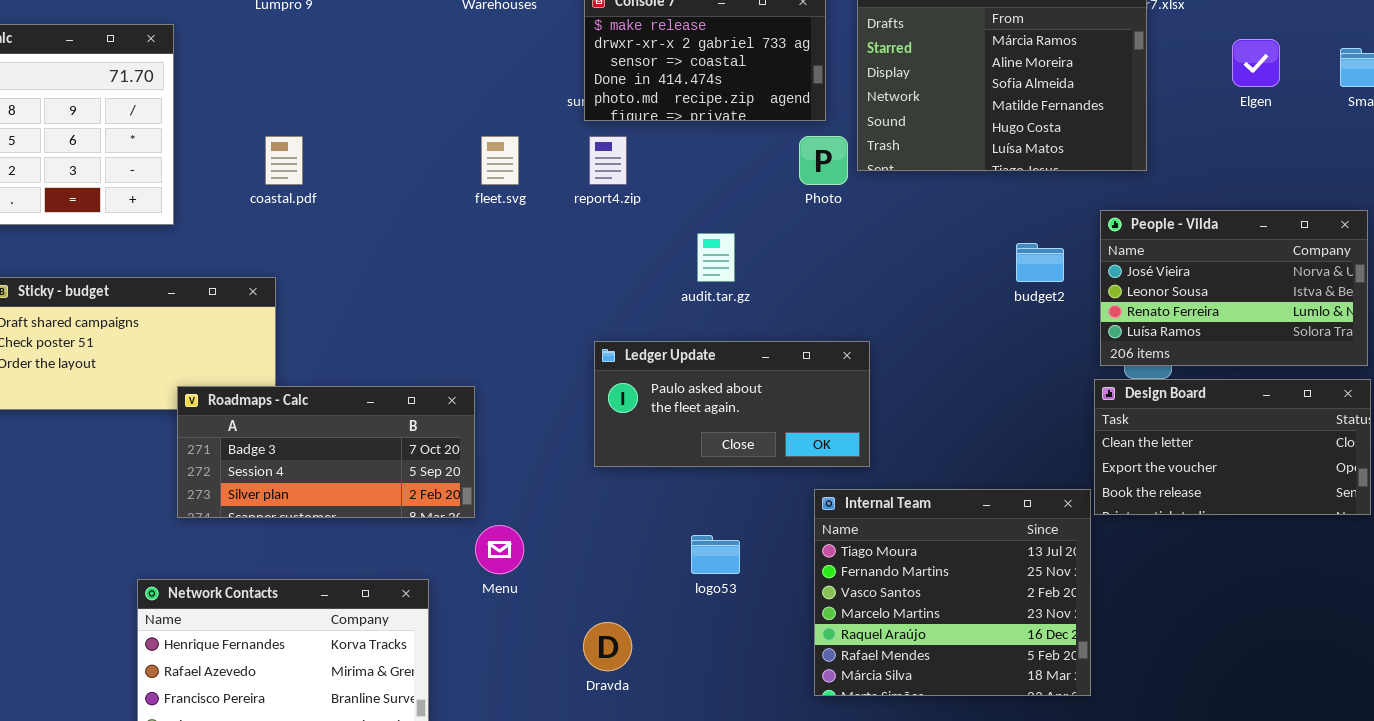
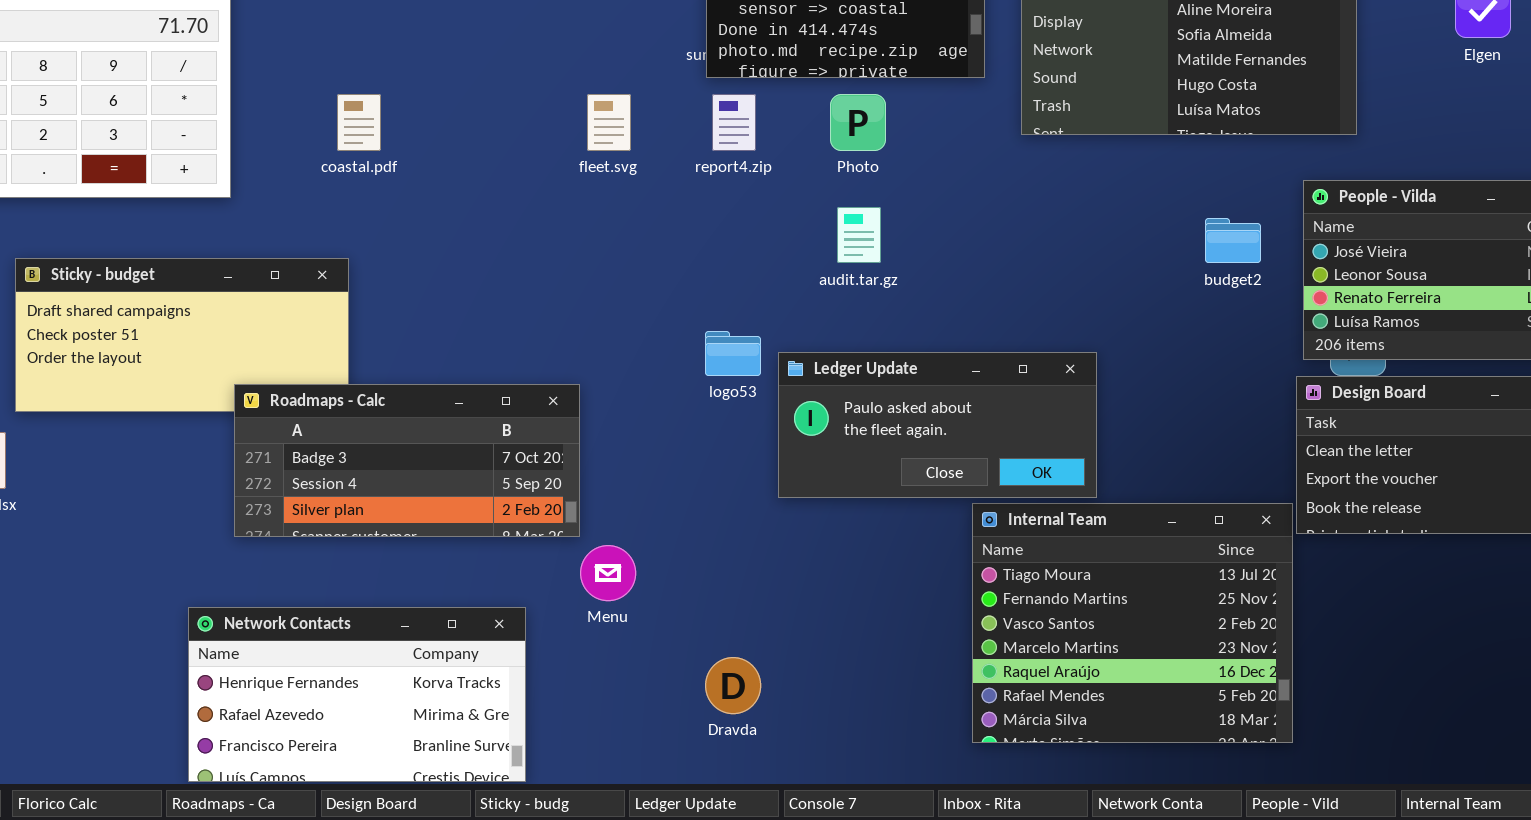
Photo: [799,136,848,185] -> [830,94,886,151], moved
Ledger Update: [594,341,870,467] -> [778,352,1097,498], moved
logo53: [691,535,740,574] -> [705,331,761,376], moved

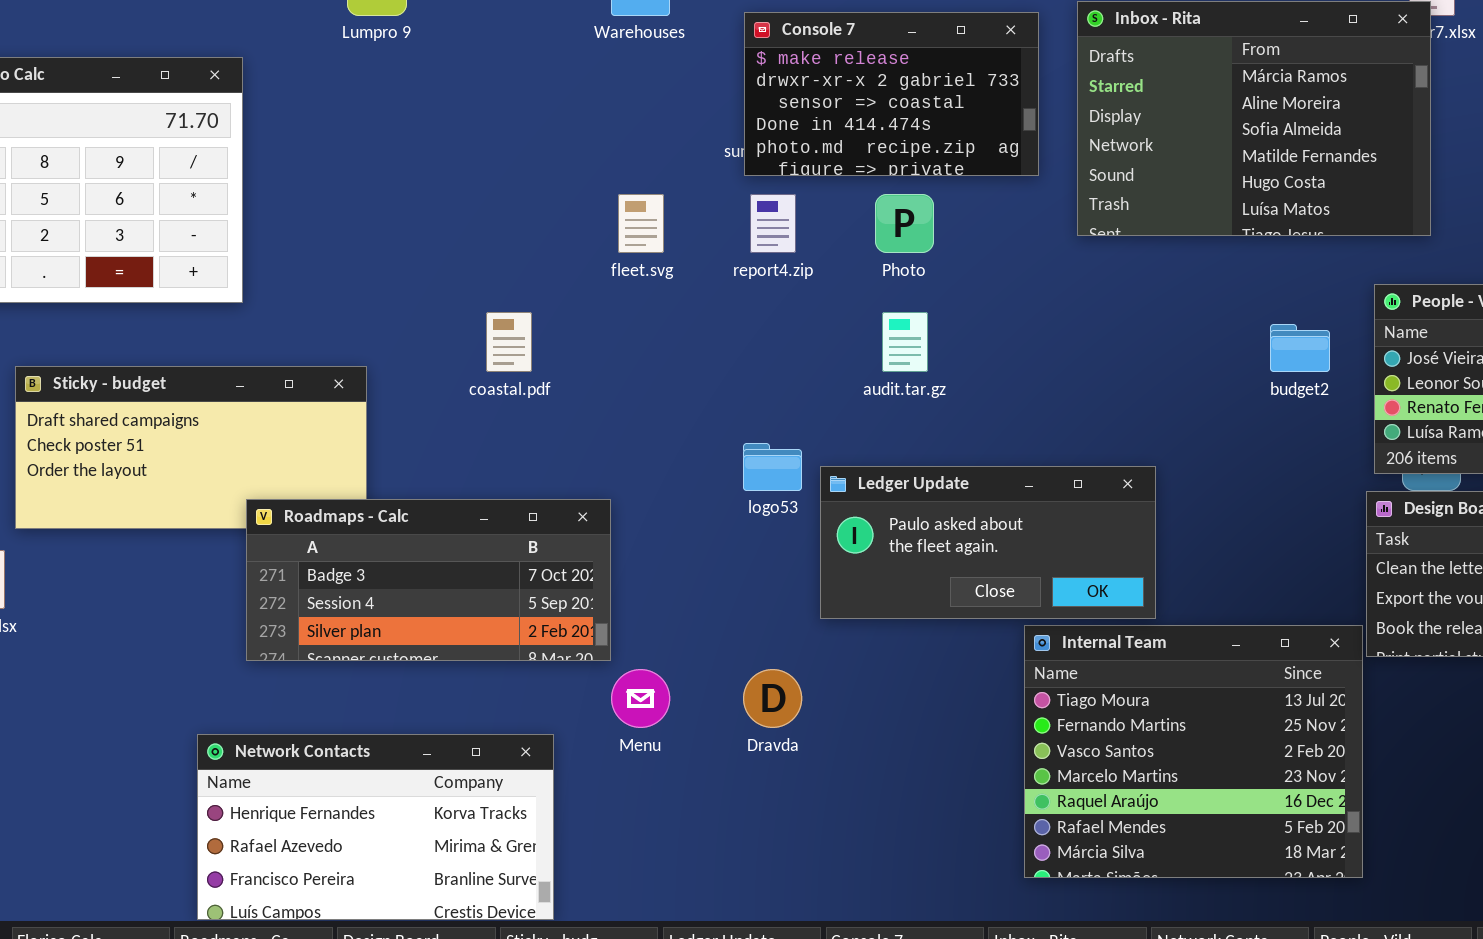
coastal.pdf: [337,94,381,151] -> [486,312,532,372], moved
Dravda: [705,657,761,714] -> [743,669,802,728], moved

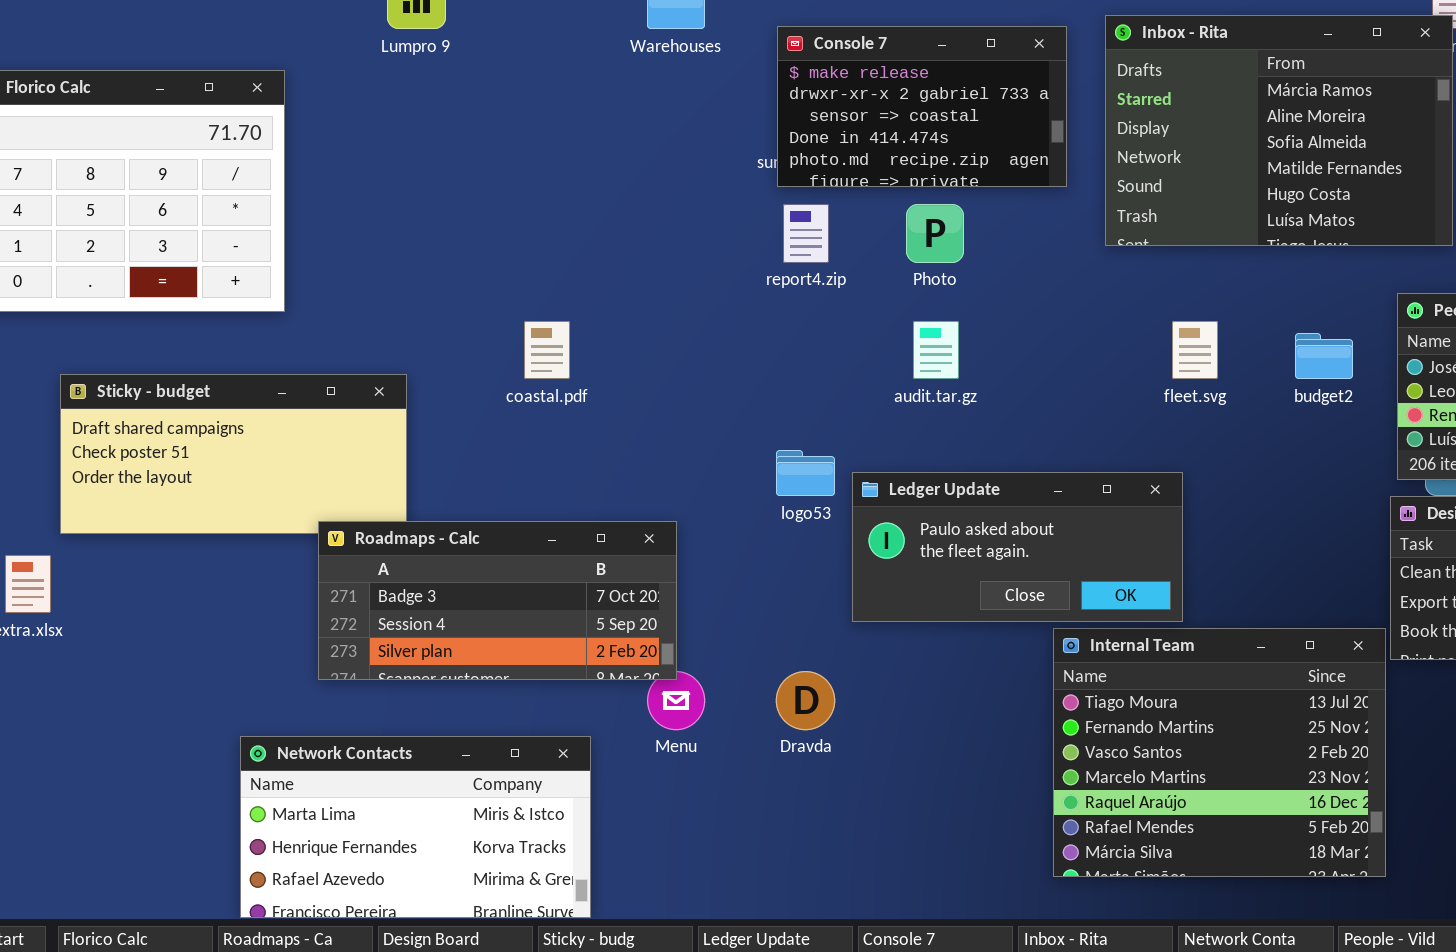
fleet.svg: [618,194,664,253] -> [1172,321,1218,379], moved
Roadmaps - Calc: [246,499,611,661] -> [318,521,677,680], moved
Network Contacts: [197,734,554,920] -> [240,736,591,918], scrolled up 1 row

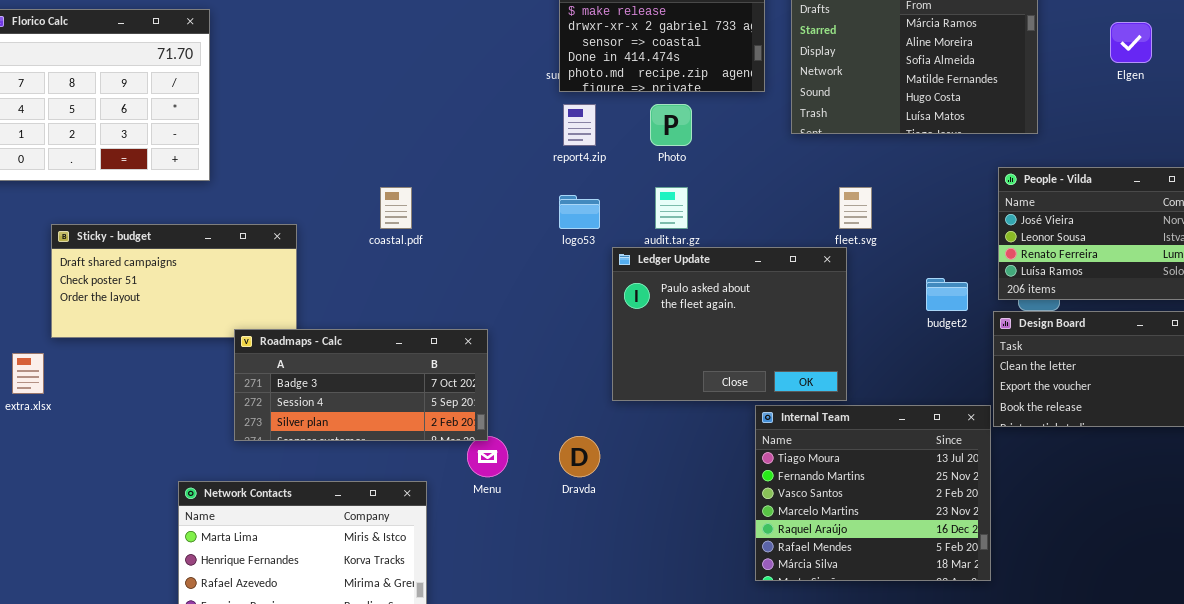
budget2: [1295,333,1353,379] -> [926,278,968,311], moved
logo53: [776,450,835,496] -> [559,195,600,229], moved
Ledger Update: [852,472,1183,622] -> [612,247,847,401], resized

